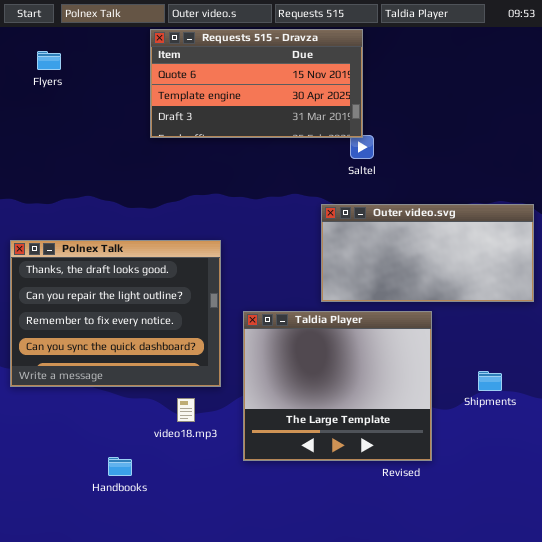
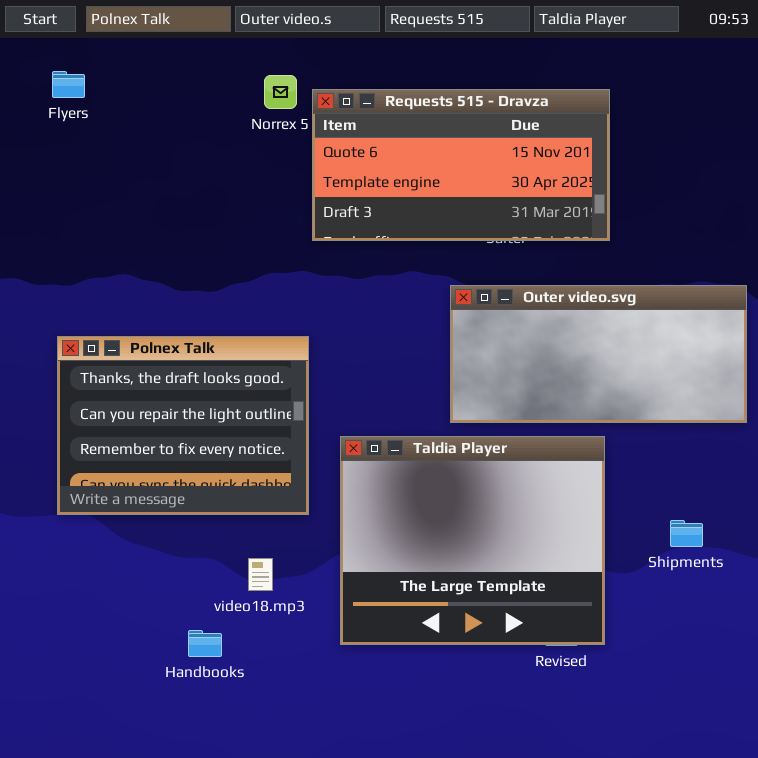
Requests 515 - Dravza: [150,29,363,138] -> [312,89,610,241], moved
Polnex Talk: [10,240,221,387] -> [57,336,309,515], resized
Handbooks: [108,457,132,476] -> [188,630,222,657], moved

